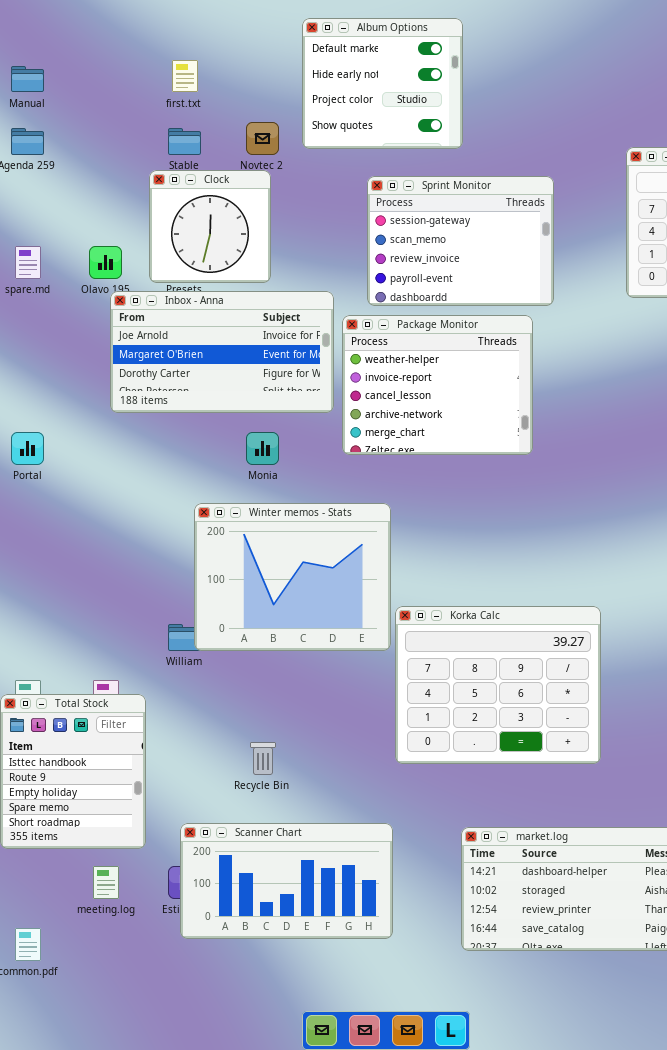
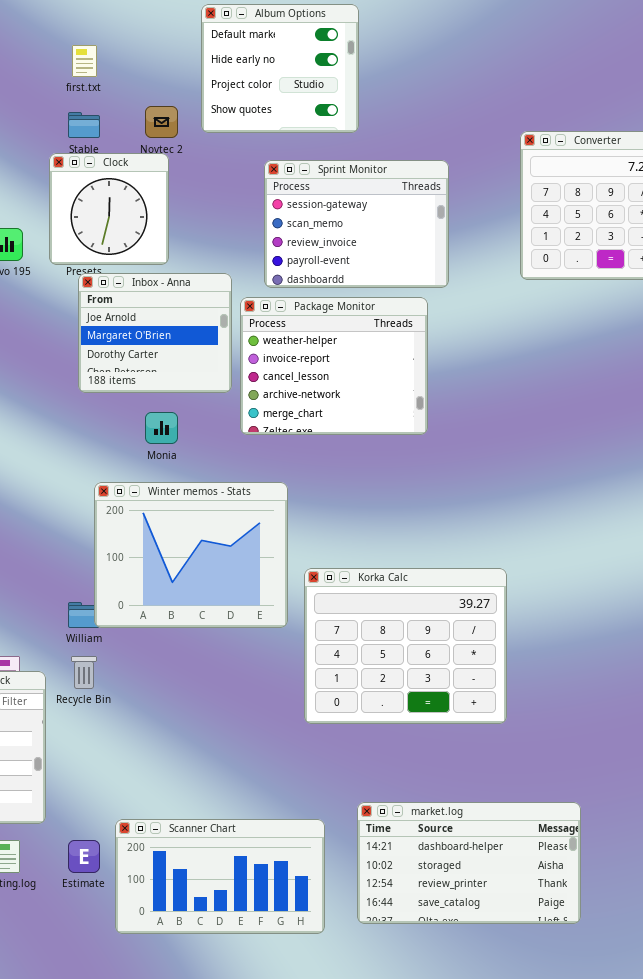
Inbox - Anna: [110,291,334,413] -> [78,273,232,393], resized
Korka Calc: [395,606,601,764] -> [304,568,507,724], moved
Recycle Bin: [250,742,276,775] -> [71,656,97,689], moved
Scanner Chart: [180,823,393,939] -> [115,819,325,934], moved

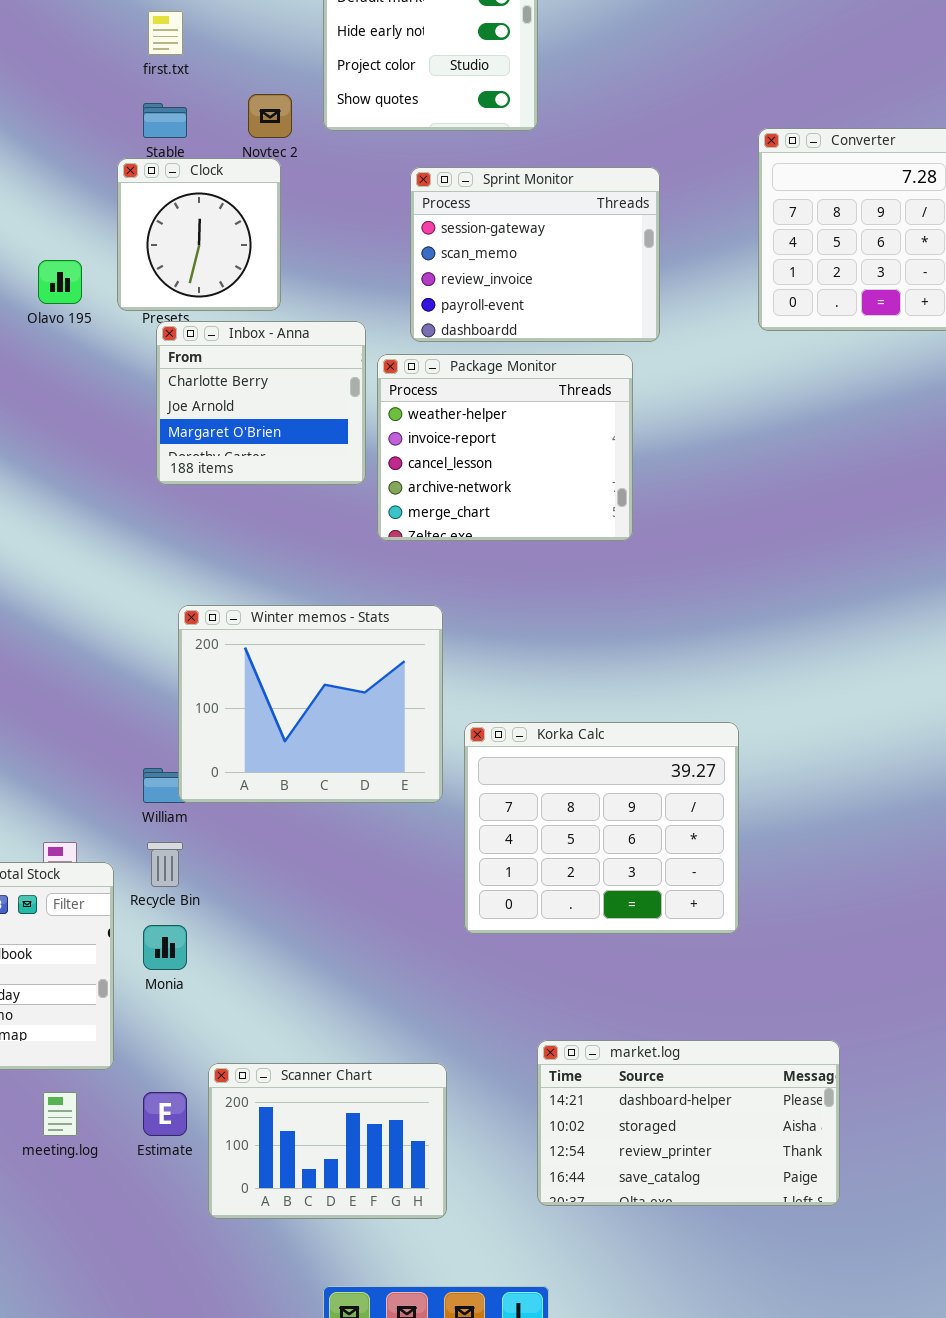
Inbox - Anna: [78,273,232,393] -> [156,321,366,485], scrolled up 1 row
Monia: [145,412,178,444] -> [143,925,187,970], moved
Scanner Chart: [115,819,325,934] -> [208,1063,447,1219], resized

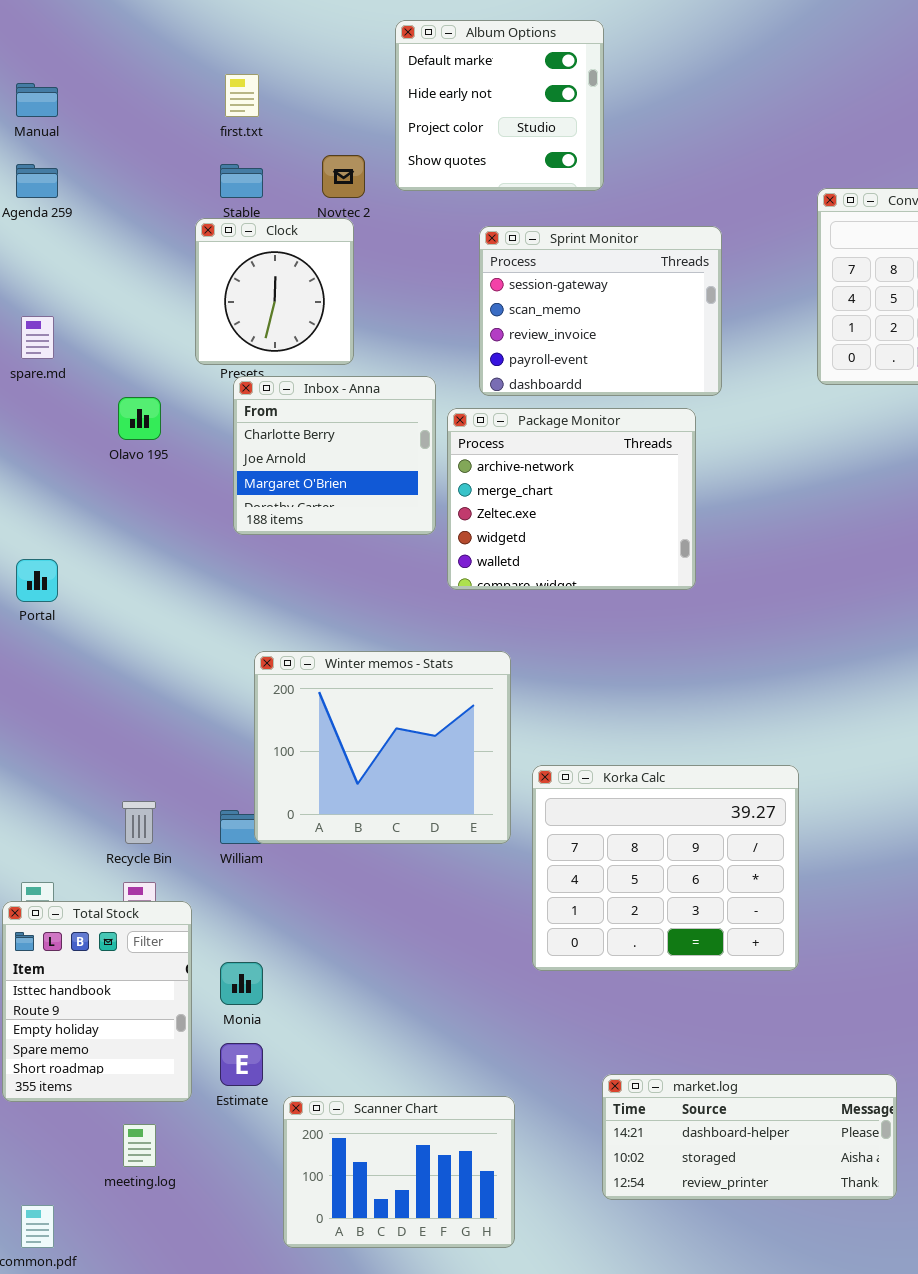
Olavo 195: [38,260,82,304] -> [118,397,161,440], moved
Package Monitor: [377,354,633,541] -> [447,408,696,590], scrolled down 3 rows
Recycle Bin: [147,842,183,887] -> [122,801,156,844], moved
market.log: [537,1040,840,1206] -> [602,1074,897,1200], resized
Estimate: [143,1092,187,1136] -> [220,1043,263,1086], moved

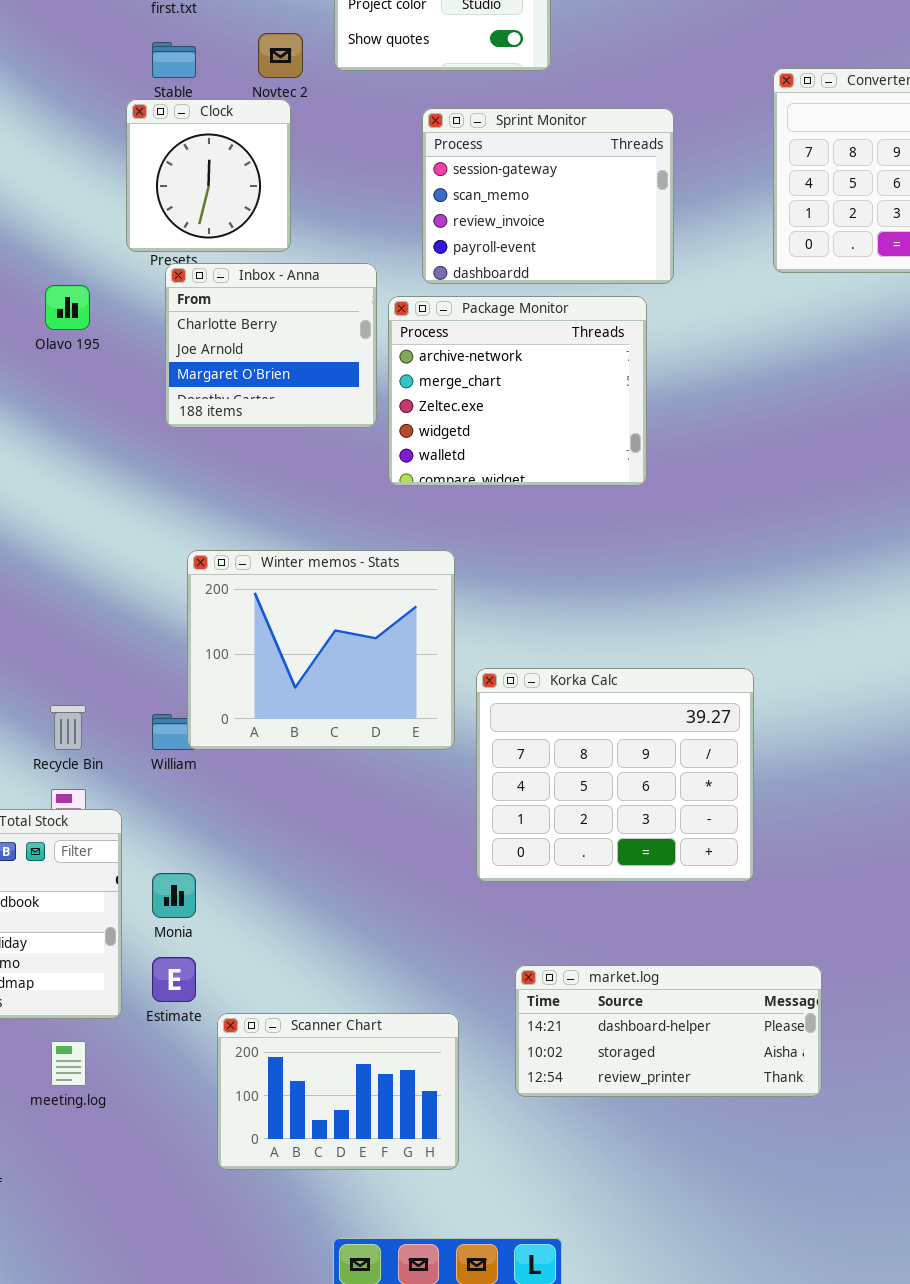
market.log: [602,1074,897,1200] -> [515,965,822,1097], moved

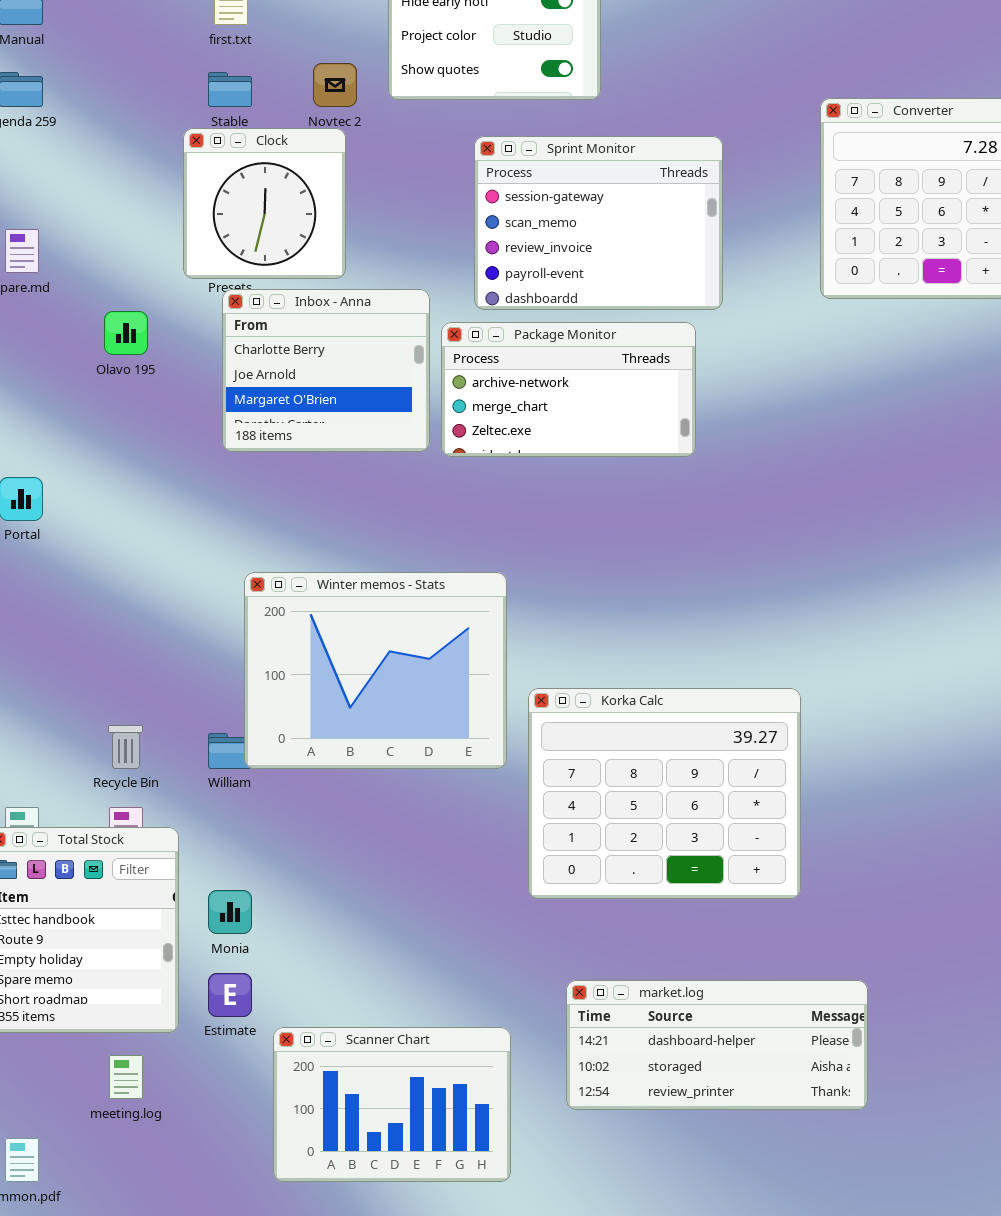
Package Monitor: [388,296,647,486] -> [441,322,696,457], resized

